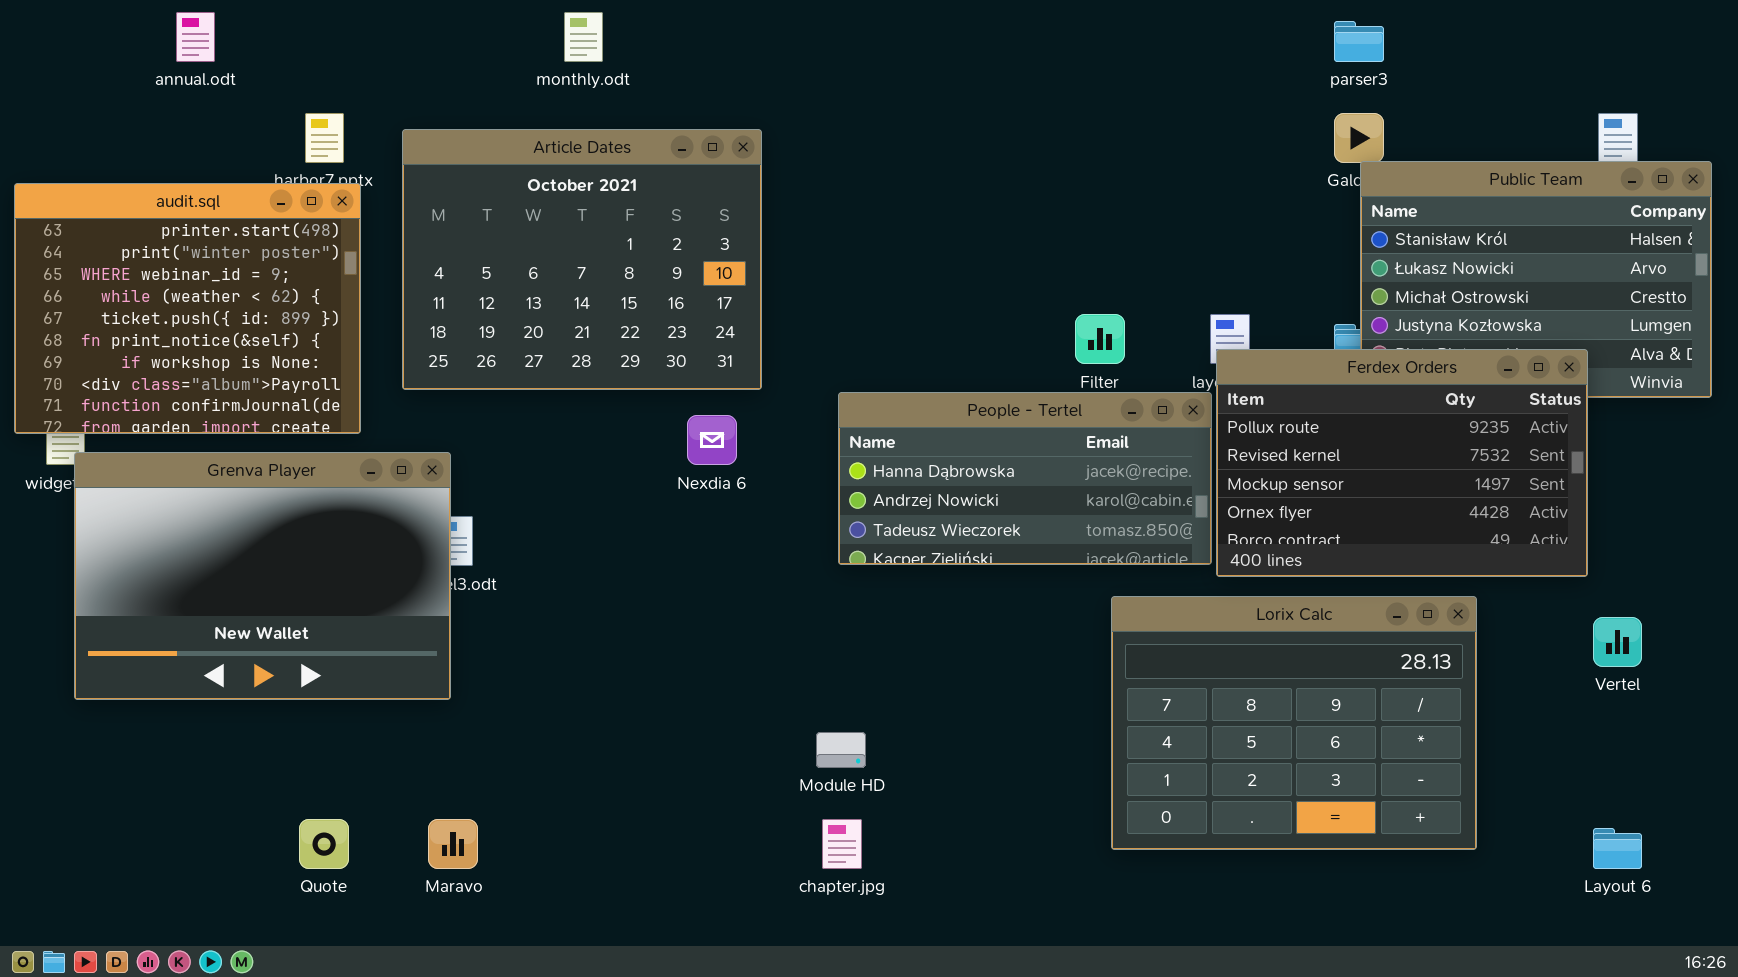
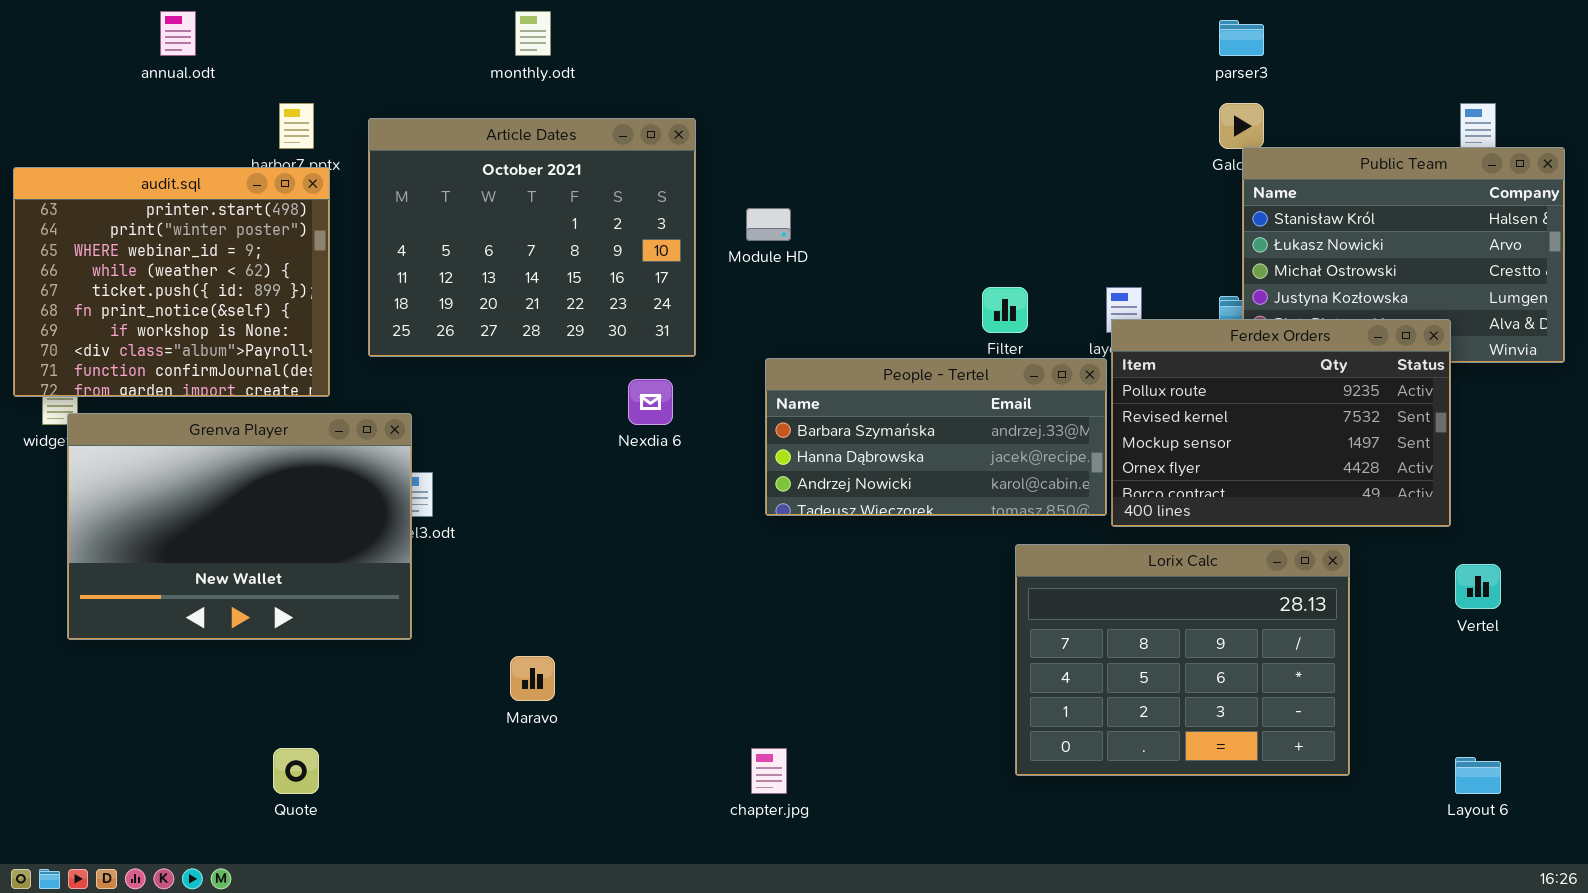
People - Tertel: [838,392,1212,565] -> [765,358,1107,516], scrolled up 1 row
Module HD: [816,732,866,768] -> [746,208,791,241], moved
Maravo: [428,819,478,869] -> [510,656,555,701], moved

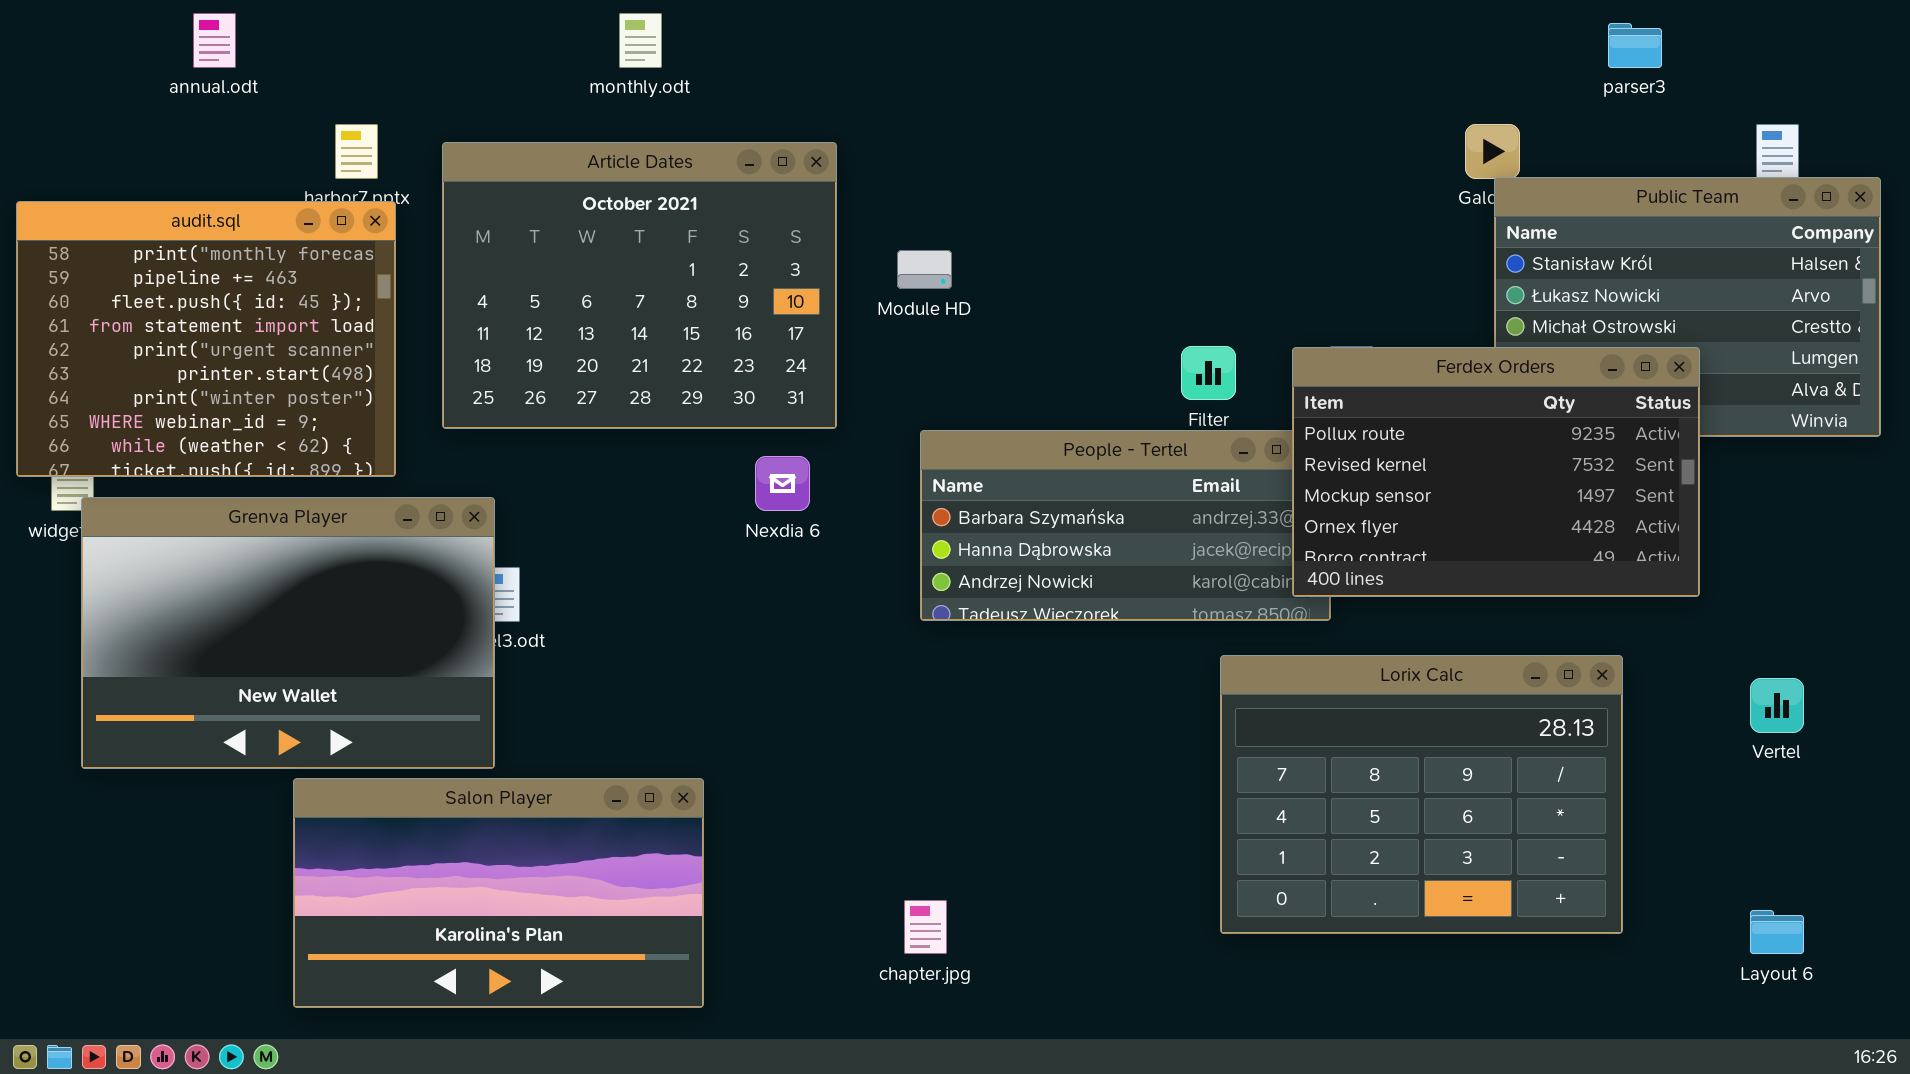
parser3: [1219,20,1264,56] -> [1608,23,1662,68], moved
audit.sql: [13,167,330,397] -> [16,201,396,477], scrolled up 5 rows
Ferdex Orders: [1111,319,1451,527] -> [1292,347,1700,597], moved
Salon Player: none -> [293,778,704,1008], opened

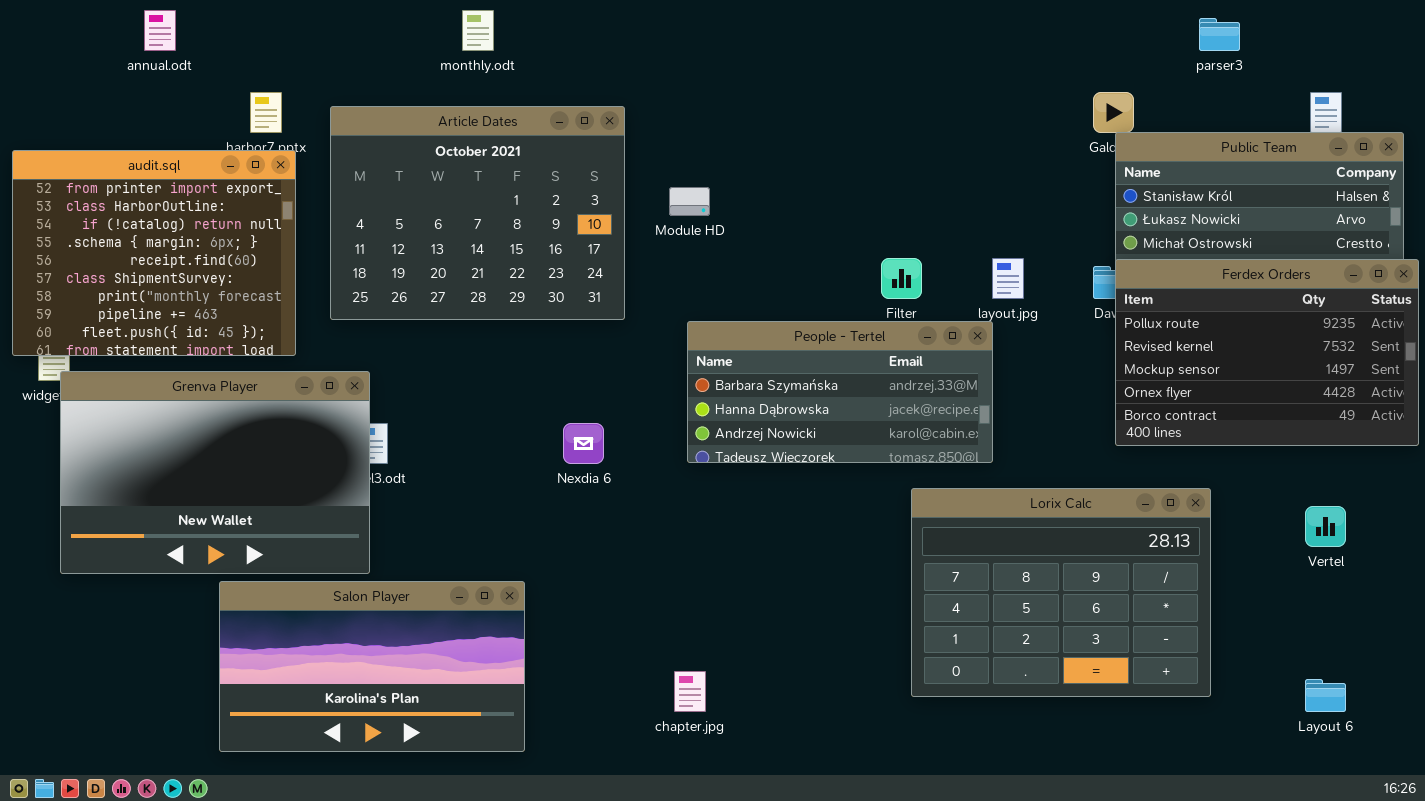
audit.sql: [16,201,396,477] -> [12,150,296,356], scrolled up 6 rows
Ferdex Orders: [1292,347,1700,597] -> [1115,259,1419,446], moved
Nexdia 6: [755,456,810,511] -> [563,423,604,464], moved

